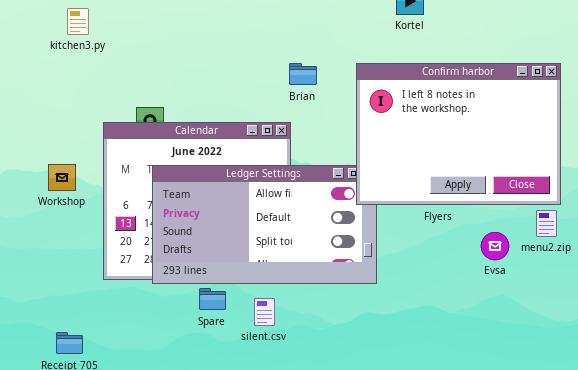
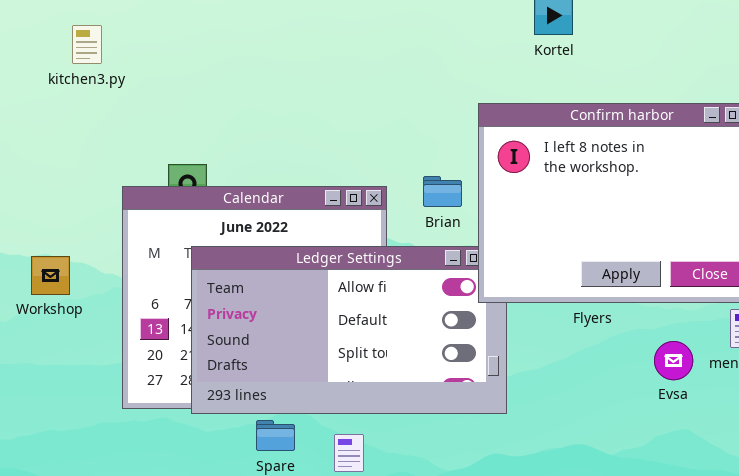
Brian: [289,63,317,85] -> [423,176,462,207], moved
Workshop: [48,164,76,191] -> [31,256,70,295], moved

